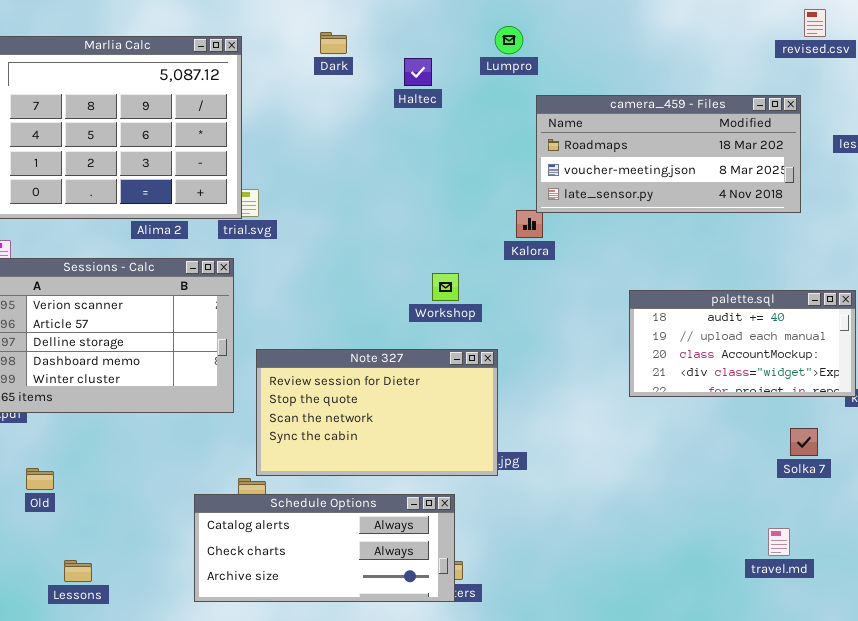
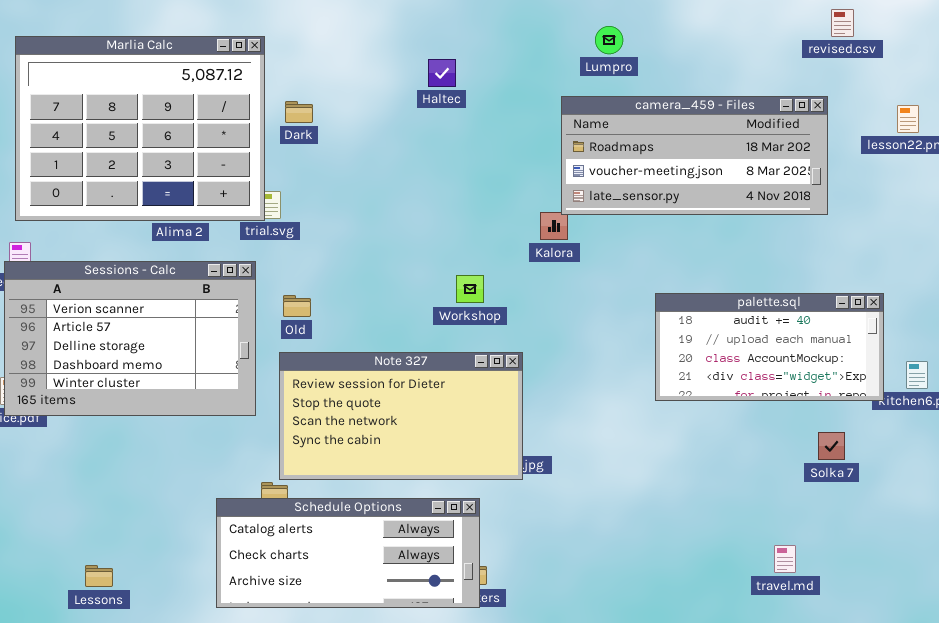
Lumpro: [495,26,523,54] -> [595,26,623,54], moved
Dark: [320,32,347,54] -> [285,101,313,123], moved
Old: [26,468,54,490] -> [283,295,311,317], moved
travel.md: [768,528,790,556] -> [774,545,796,573], moved

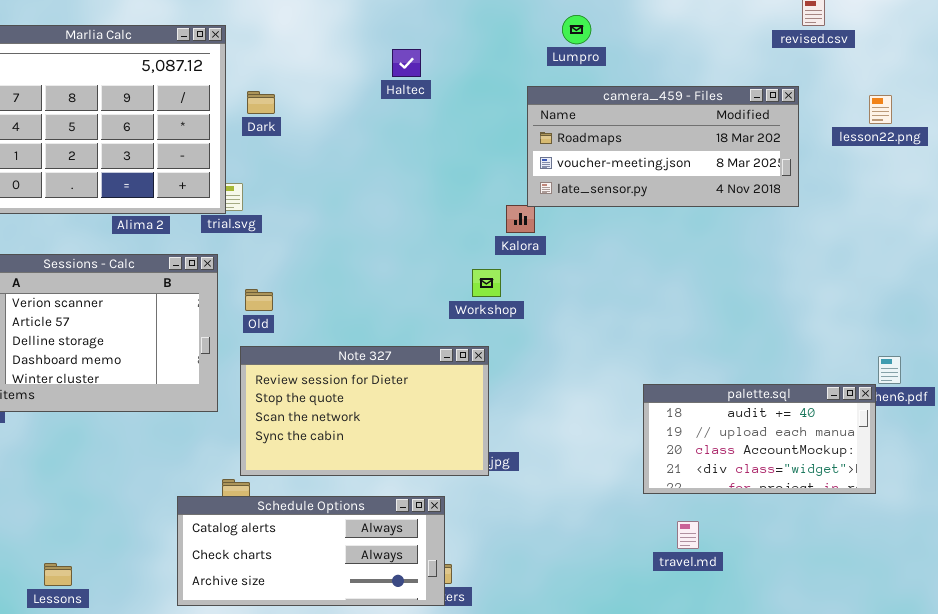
Workshop: [456,275,484,303] -> [472,269,501,297], moved
palette.sql: [655,293,884,401] -> [643,384,876,494], moved
travel.md: [774,545,796,573] -> [677,521,699,549], moved

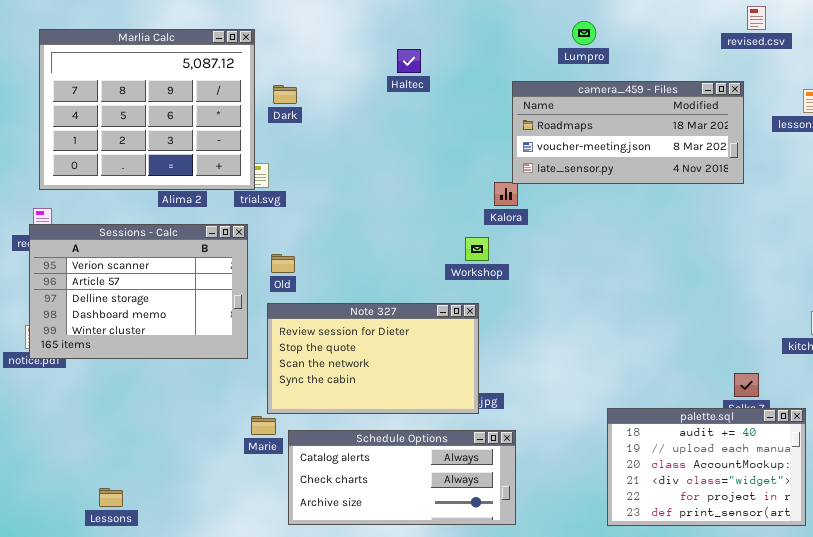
Lumpro: [562,15,591,44] -> [572,21,596,45], moved
palette.sql: [643,384,876,494] -> [607,408,806,526], moved, resized
Schedule Options: [177,496,445,606] -> [288,430,516,525], moved

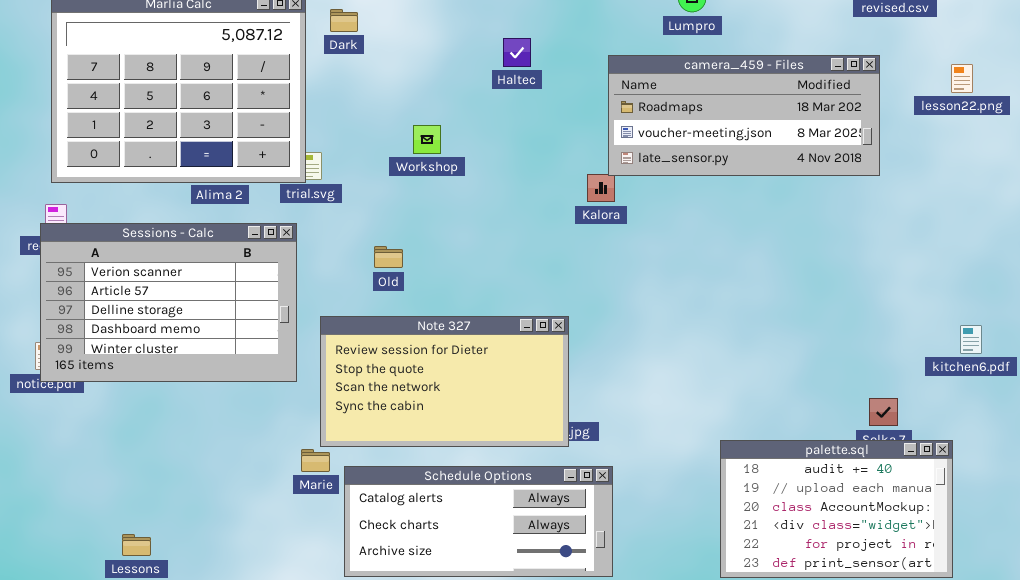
Haltec: [397,49,421,73] -> [503,38,531,67], moved
Dark: [273,85,297,104] -> [330,9,358,32], moved
Workshop: [465,237,489,261] -> [413,125,441,154], moved
Old: [271,254,295,273] -> [374,246,403,268], moved

